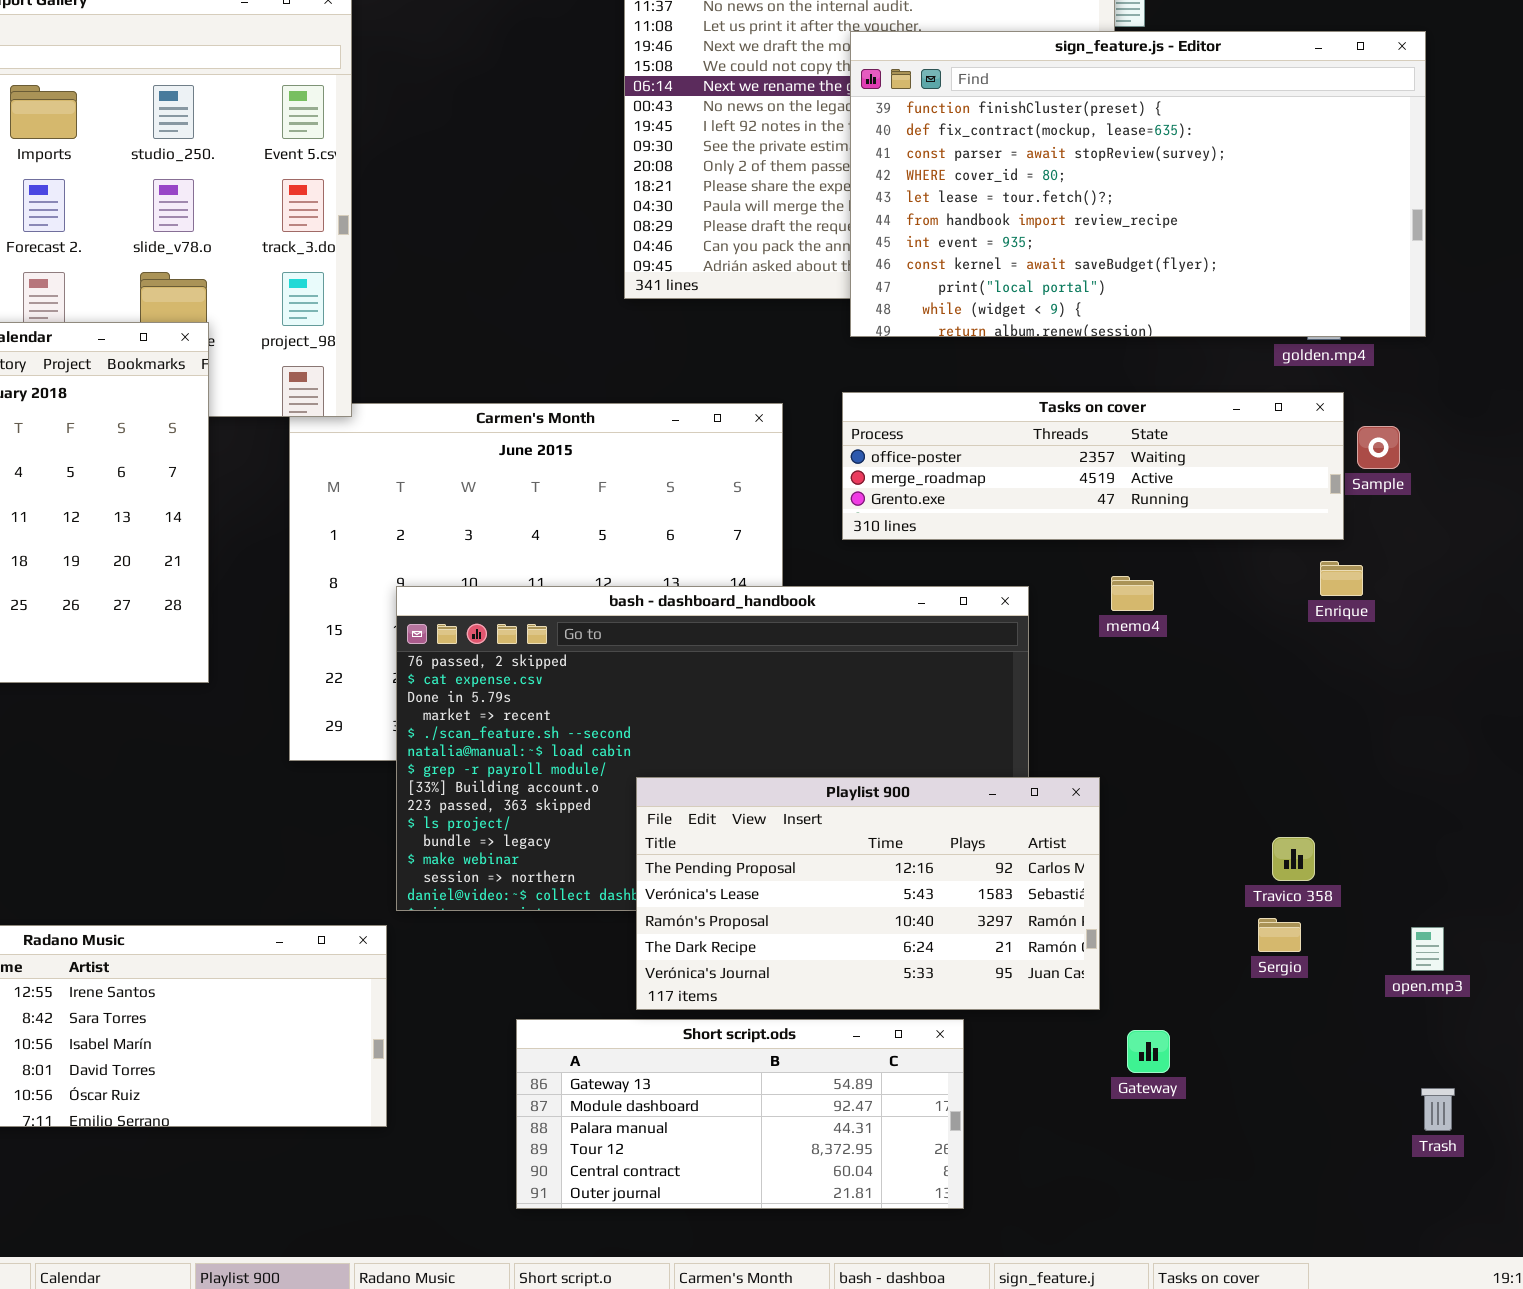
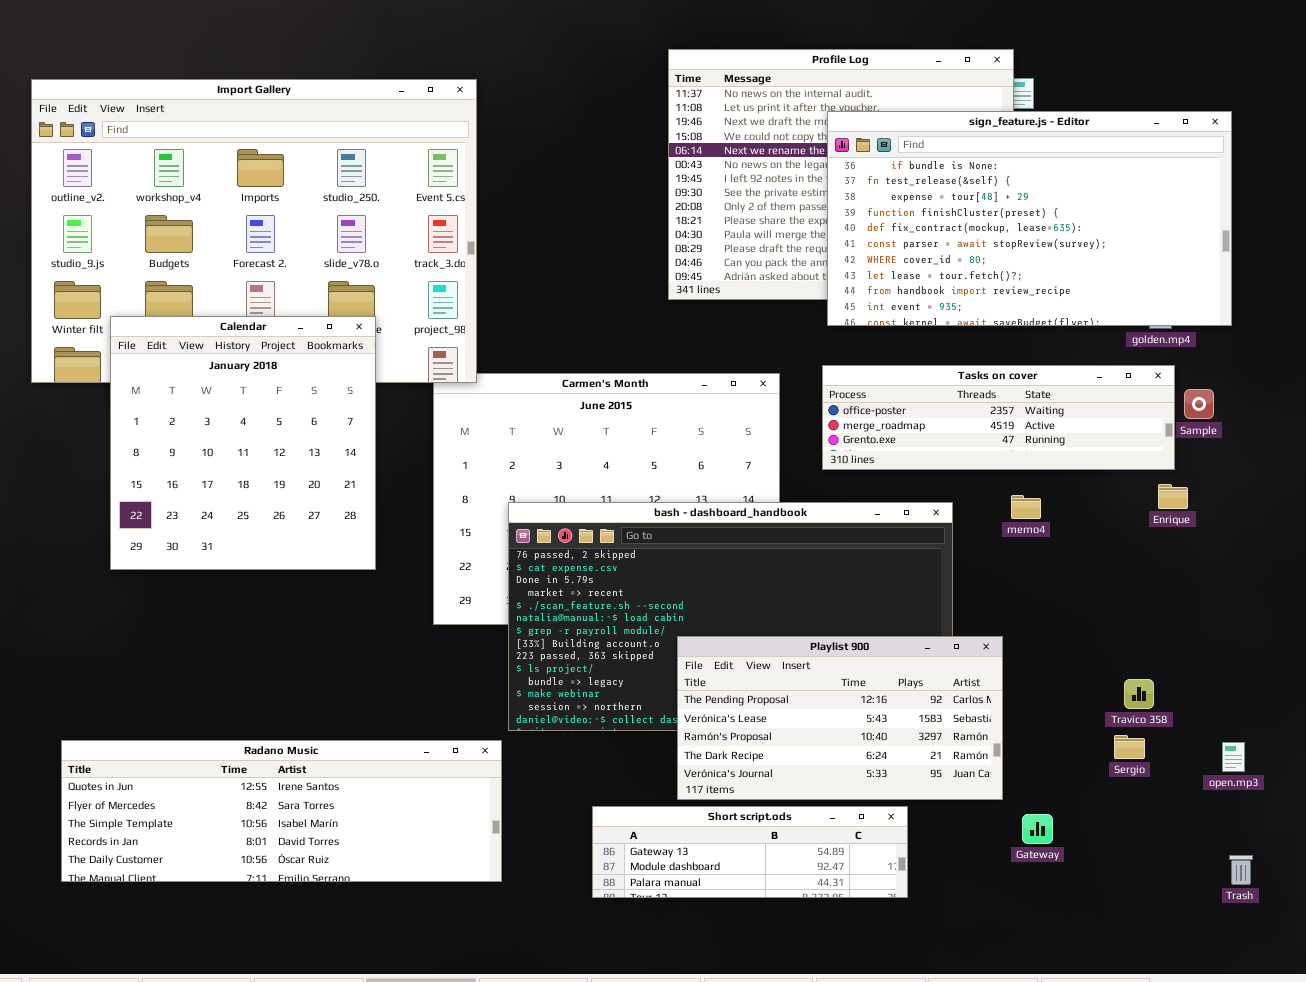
sign_feature.js - Editor: [850,31,1426,337] -> [827,111,1232,326], scrolled up 3 rows
Short script.ods: [516,1019,964,1209] -> [592,806,908,898], resized

